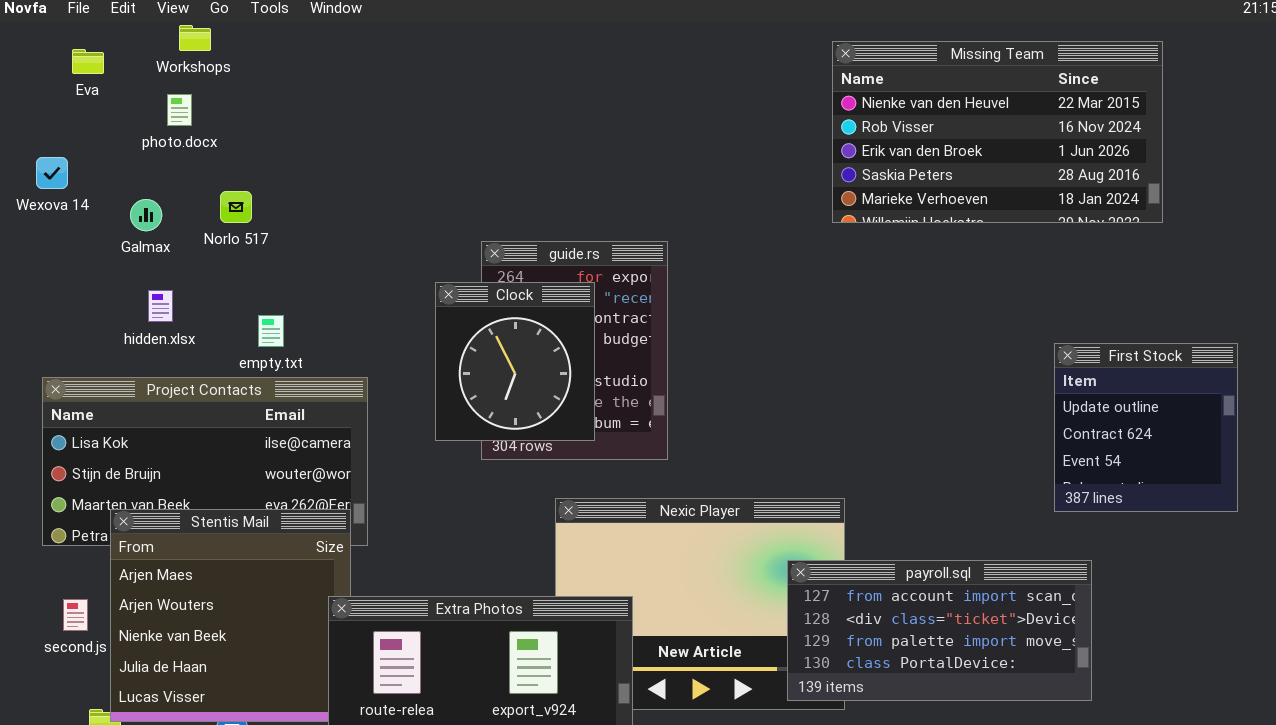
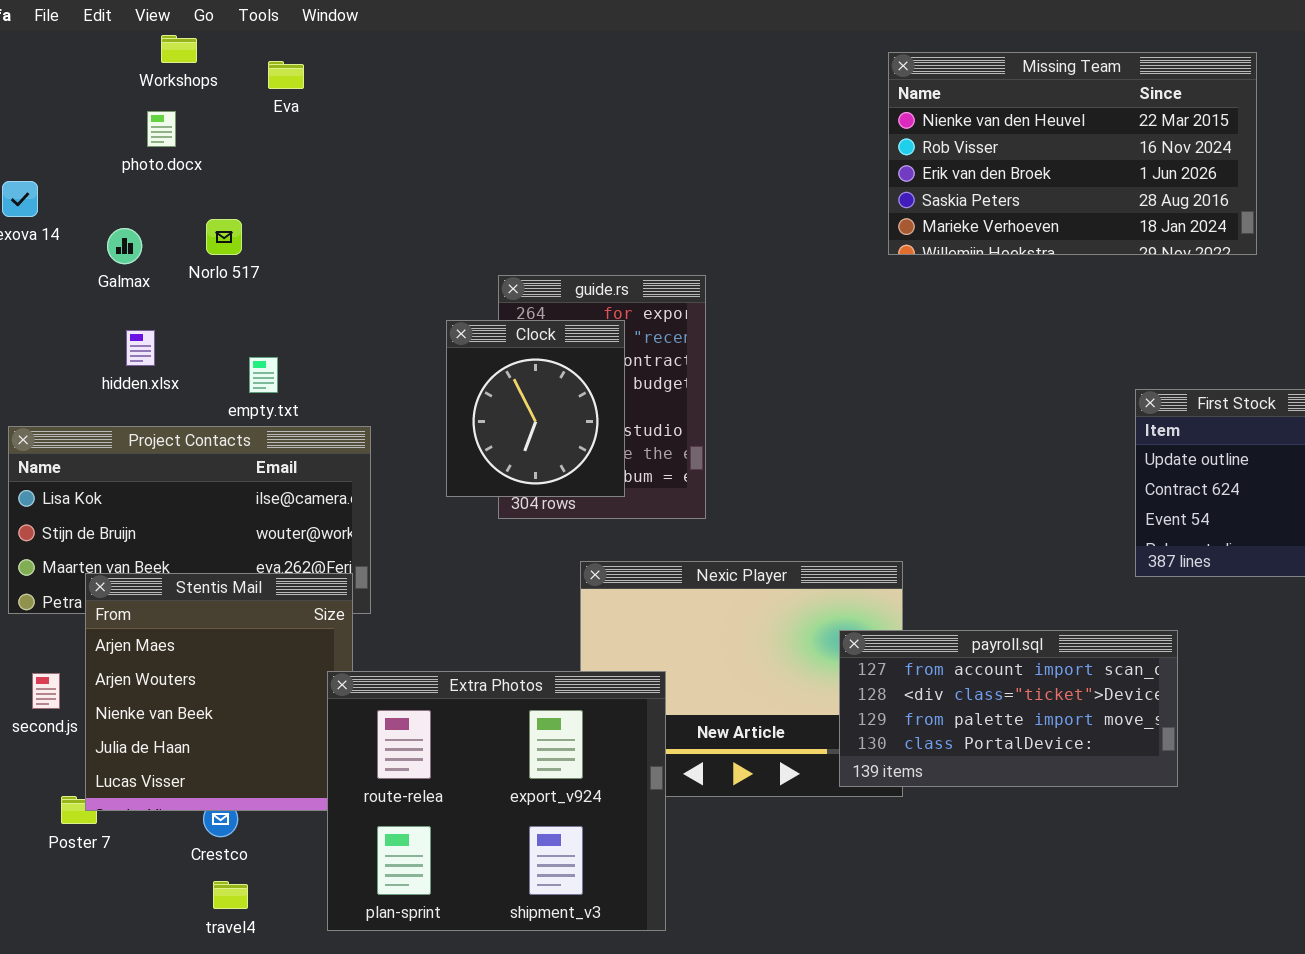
Eva: [72,49,104,74] -> [268,61,304,89], moved

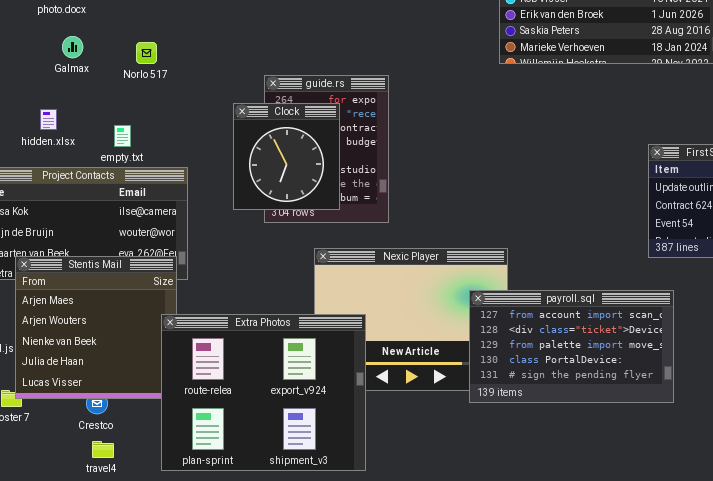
Norlo 517: [206,219,242,255] -> [136,42,157,64], moved
Galmax: [107,228,142,264] -> [62,36,83,58], moved
payroll.sql: [839,630,1178,787] -> [469,290,674,403], resized

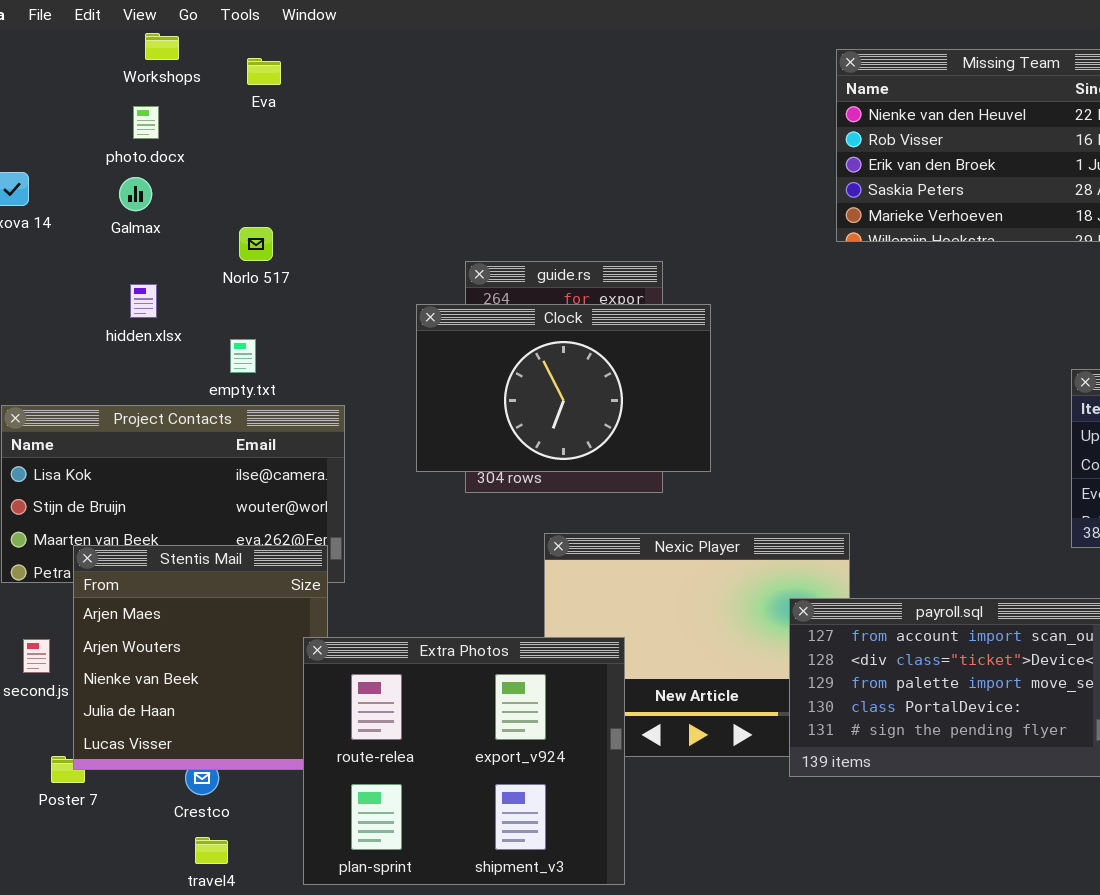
Galmax: [62,36,83,58] -> [119,177,152,211], moved
Norlo 517: [136,42,157,64] -> [239,227,273,261], moved
Clock: [233,103,340,210] -> [416,304,711,472], resized
hidden.xlsx: [40,109,57,130] -> [130,284,157,318], moved

